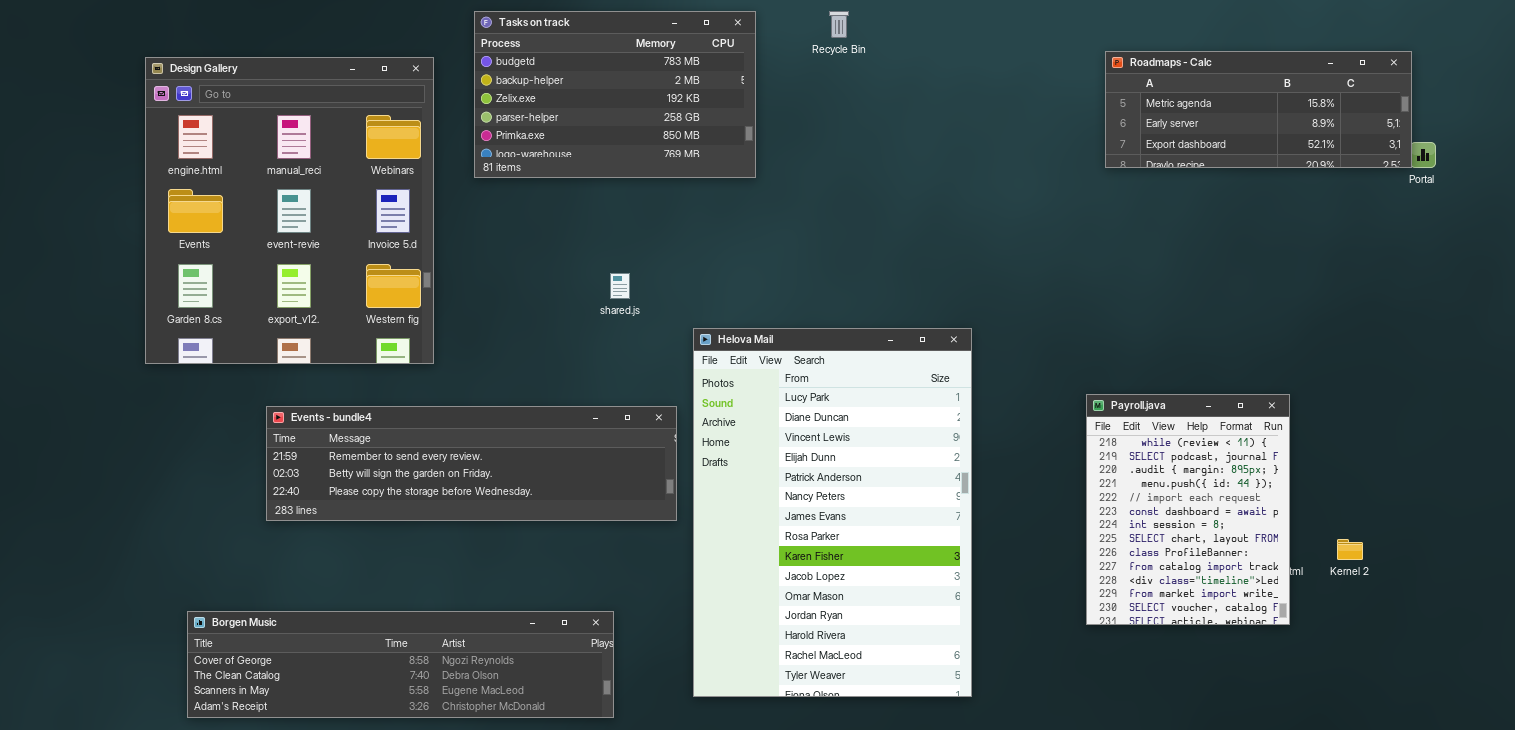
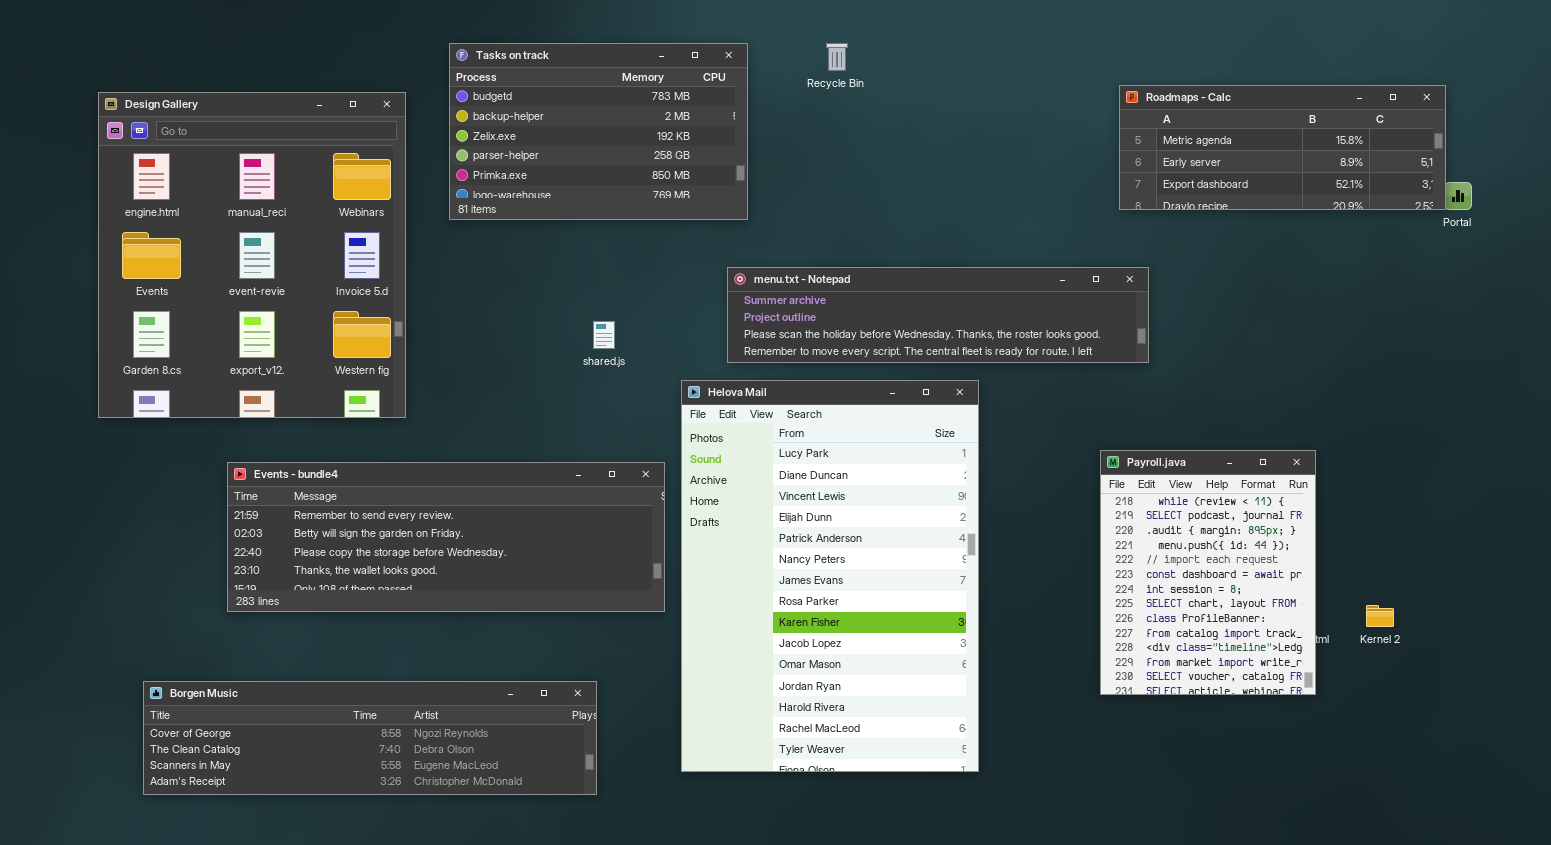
menu.txt - Notepad: none -> [727,267,1149,363], opened
Events - bundle4: [266,406,677,521] -> [227,462,665,612], resized

